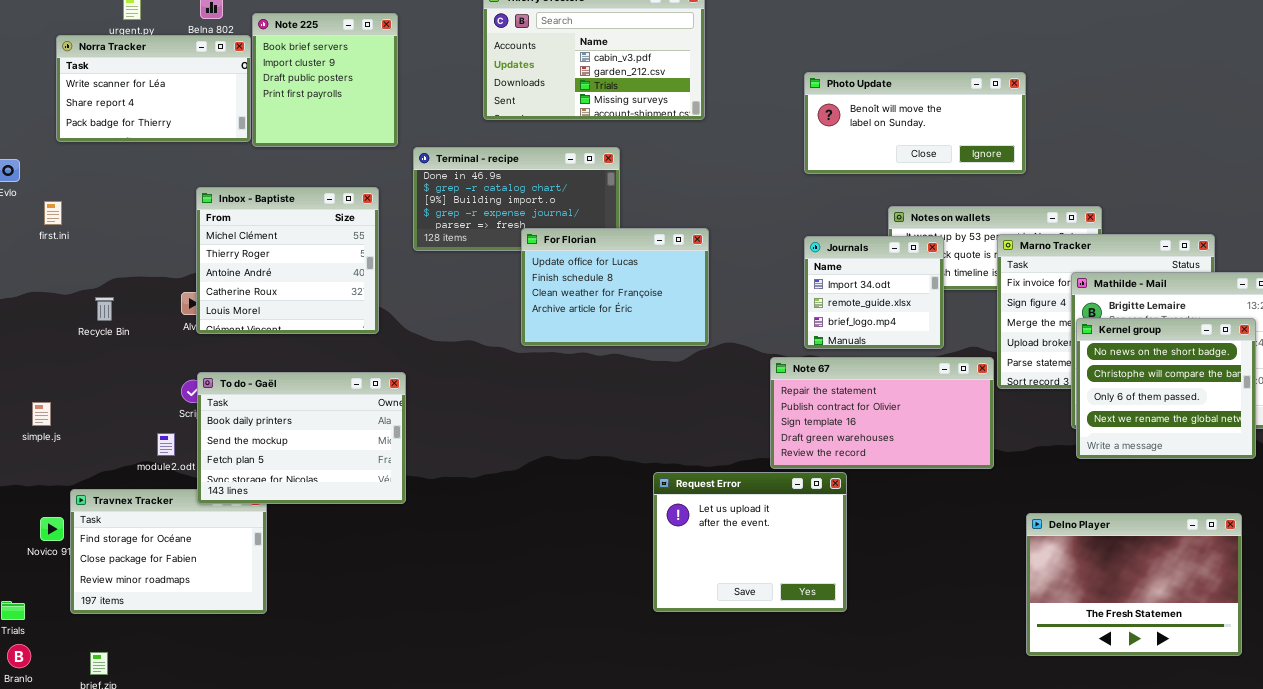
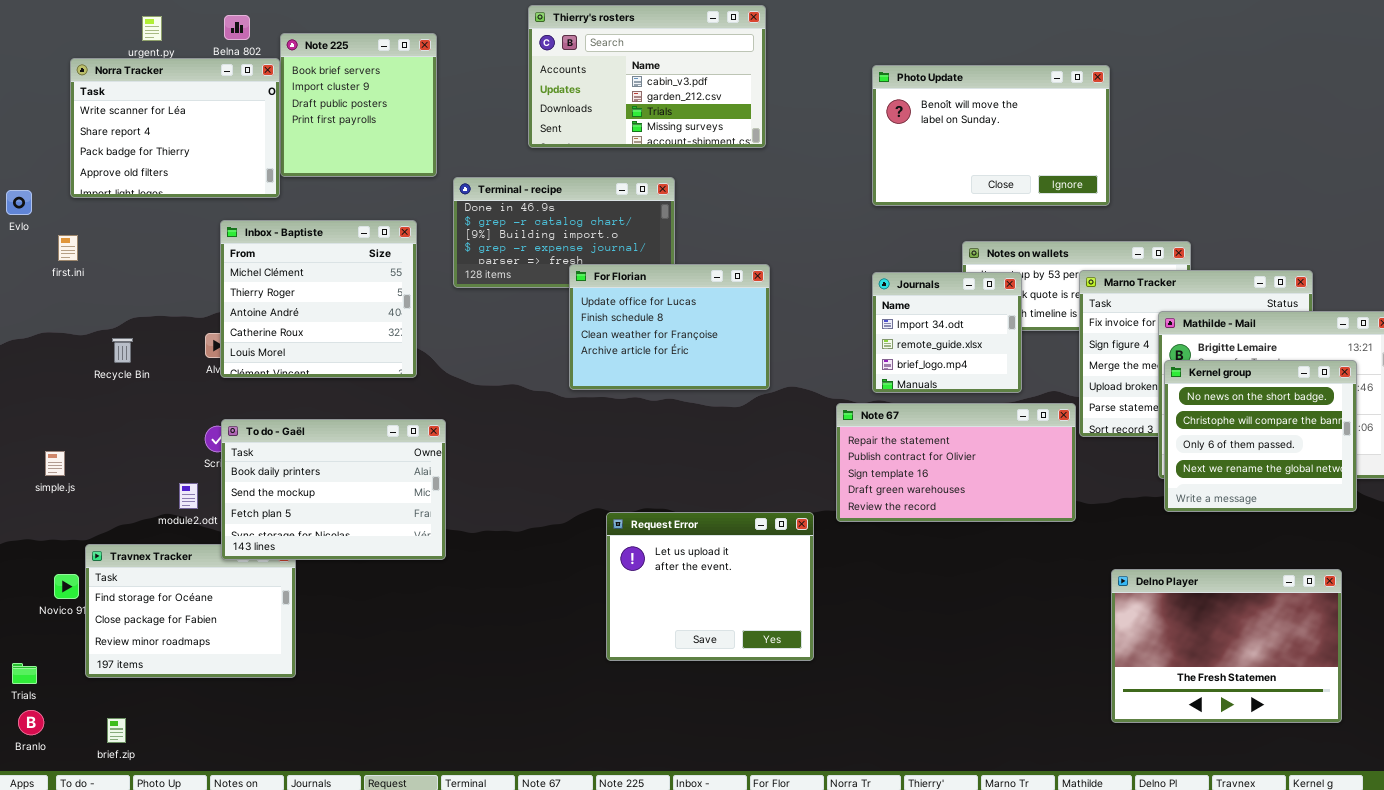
Norra Tracker: [56,35,251,142] -> [70,58,280,198], resized
Photo Update: [804,72,1026,174] -> [872,65,1110,206], resized
Request Error: [653,472,847,612] -> [606,512,814,661], moved

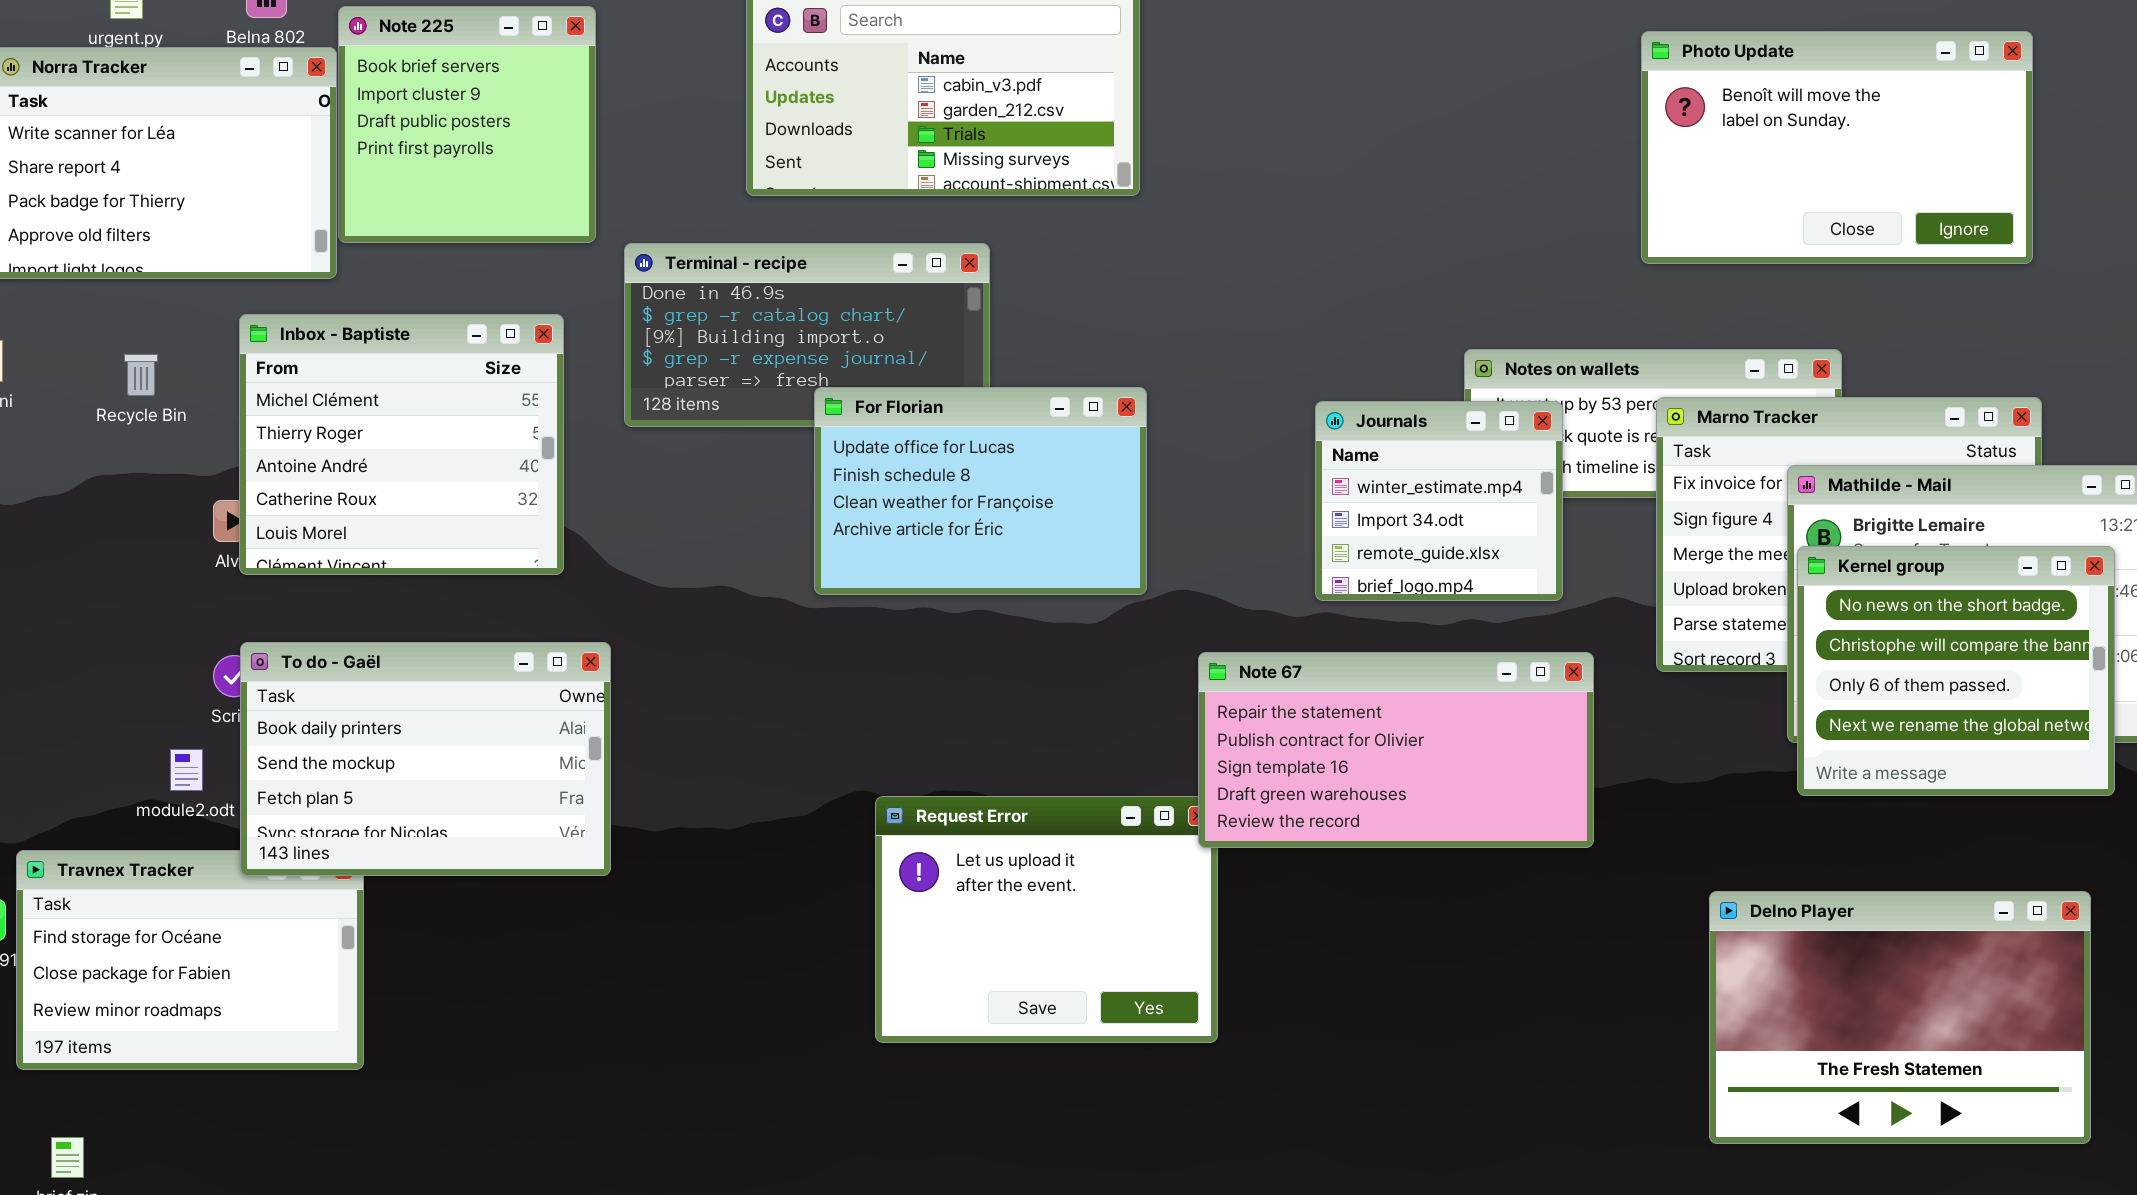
Photo Update: [872,65,1110,206] -> [1641,31,2033,264], moved
Journals: [872,272,1022,393] -> [1315,401,1563,601], scrolled up 1 row
Recycle Bin: [112,338,133,363] -> [124,354,158,396], moved
Note 67: [836,403,1076,522] -> [1198,652,1594,848], moved

